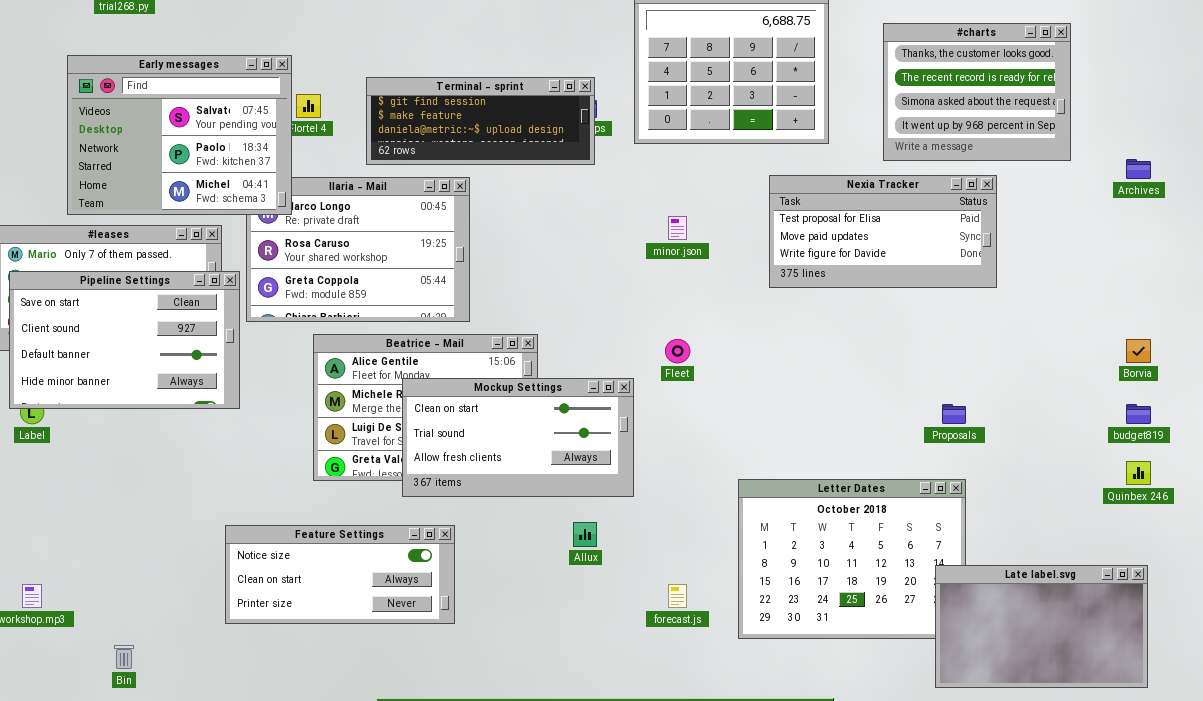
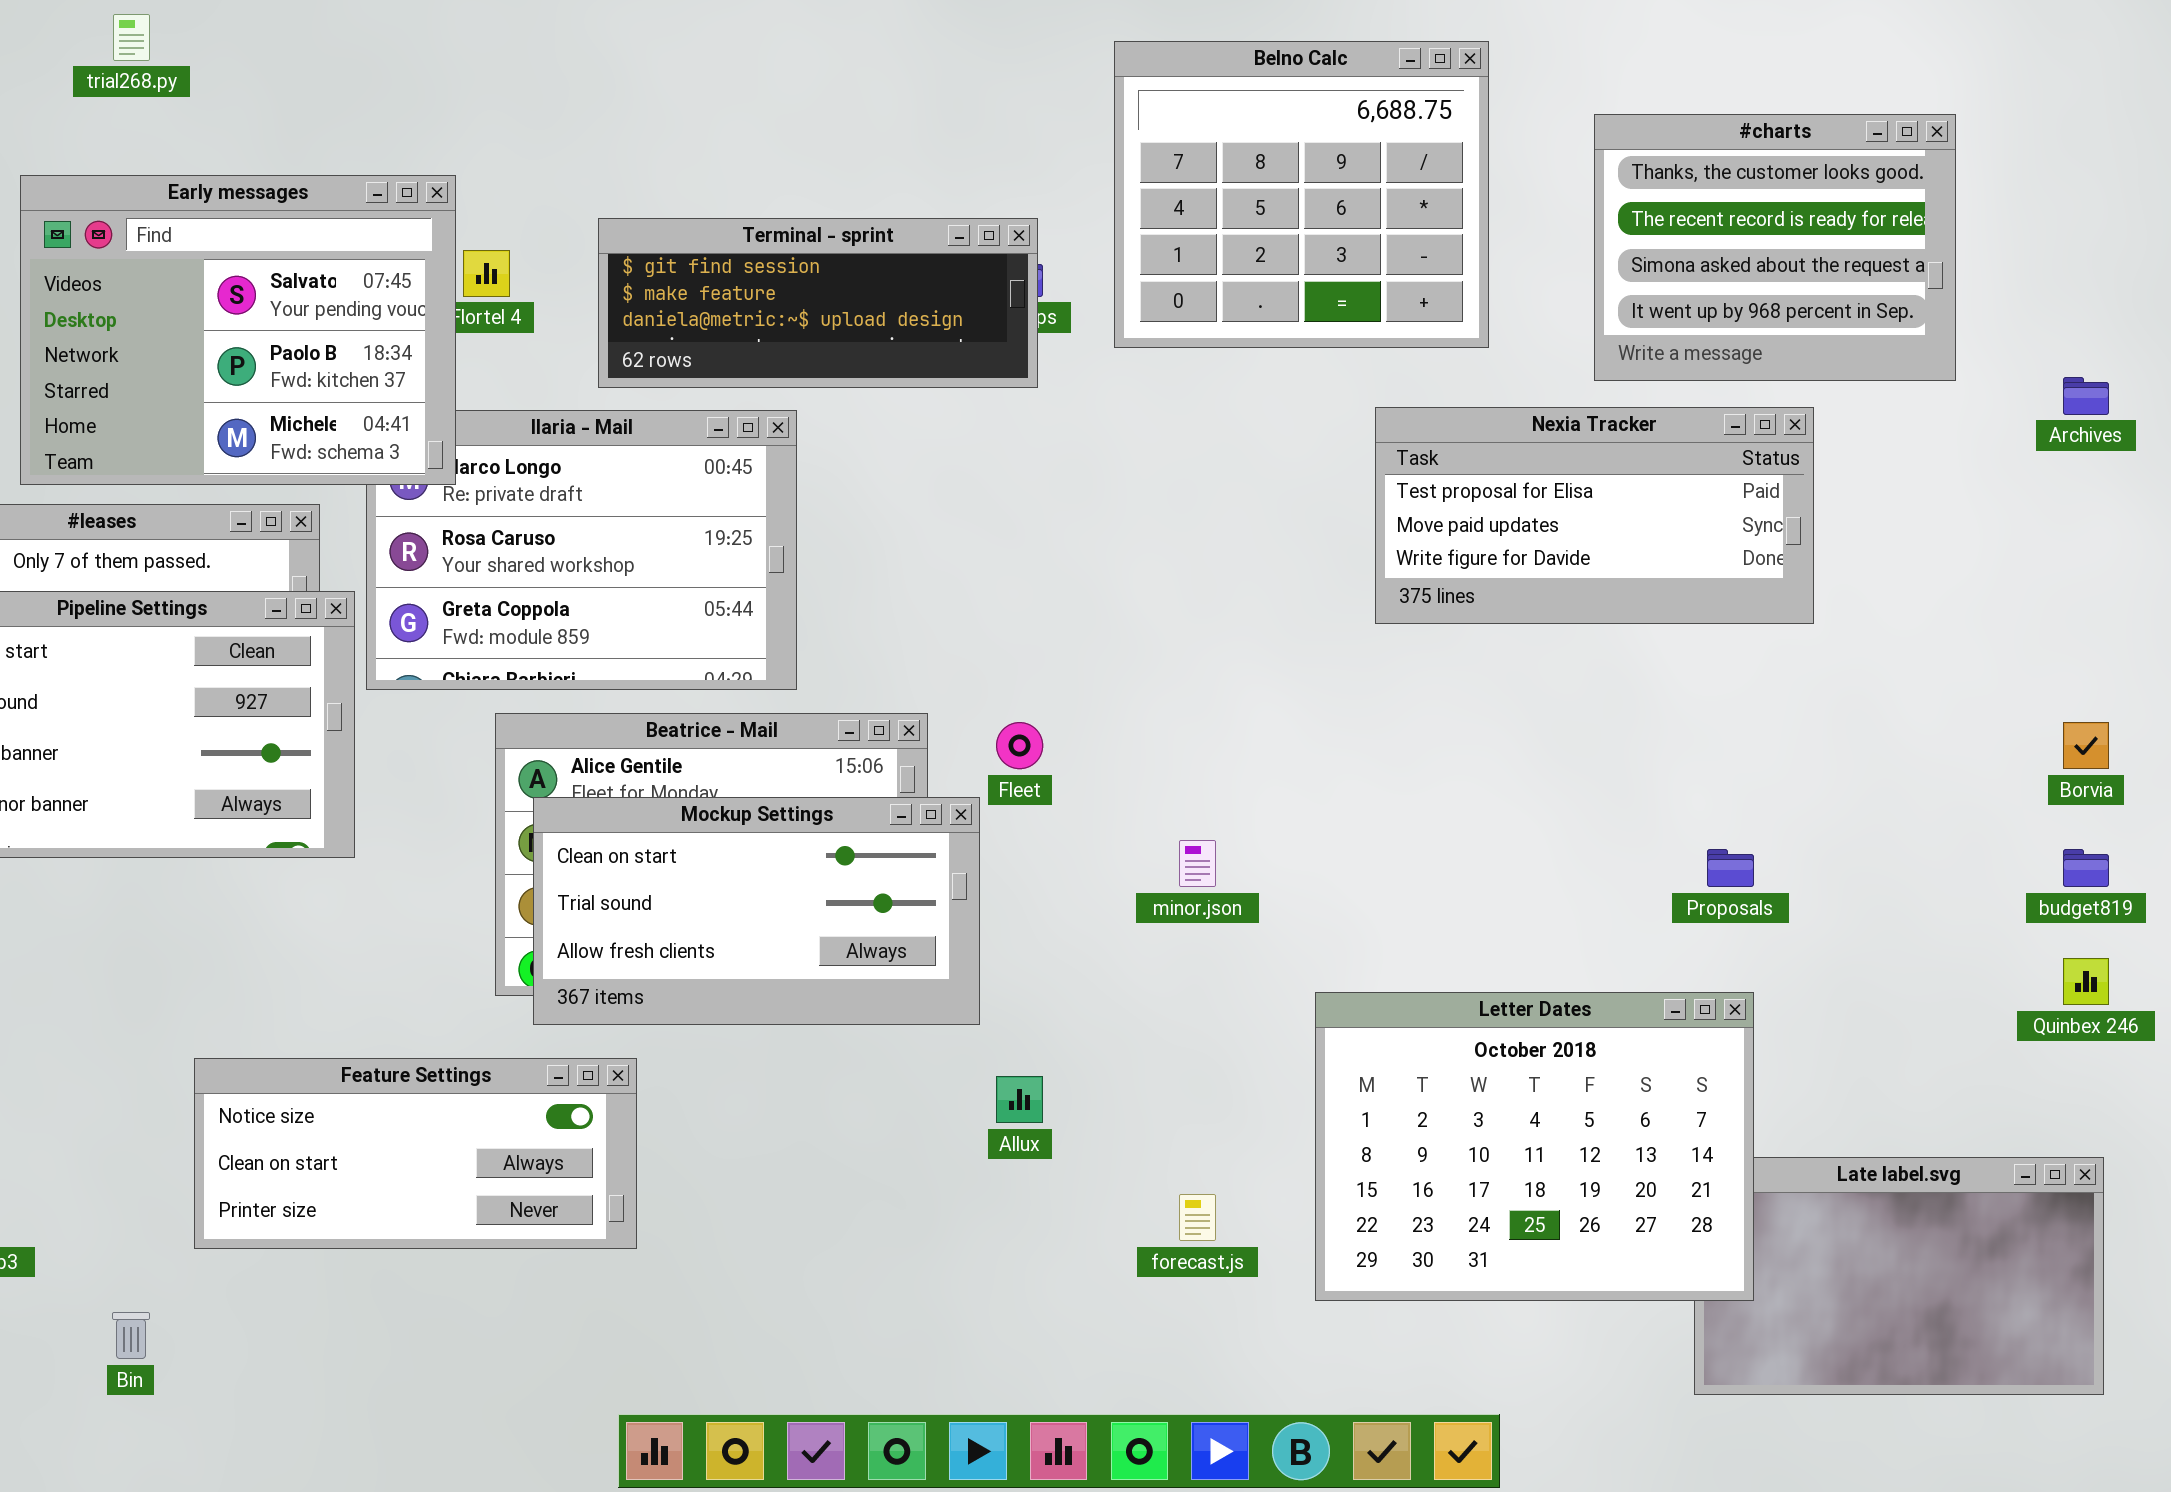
minor.json: [668,216,687,240] -> [1179,840,1216,887], moved
Fleet: [665,339,690,363] -> [996,722,1043,769], moved
Mockup Settings: [402,378,634,497] -> [533,797,980,1025], moved
Letter Dates: [738,479,966,639] -> [1315,992,1754,1301], raised
Feature Settings: [225,525,455,624] -> [194,1058,637,1249], moved

